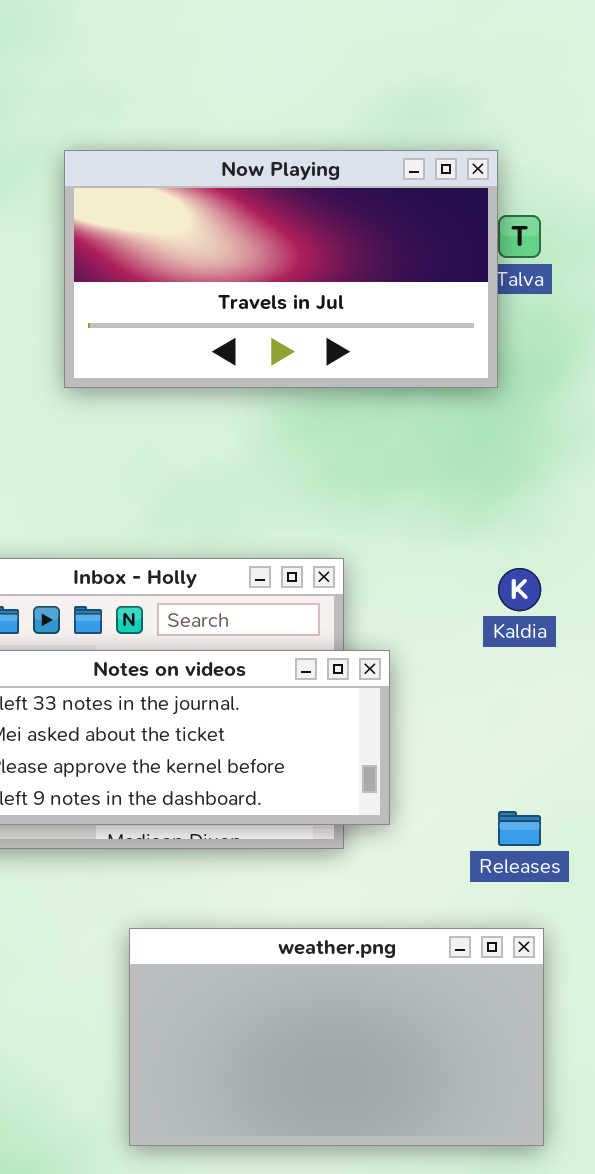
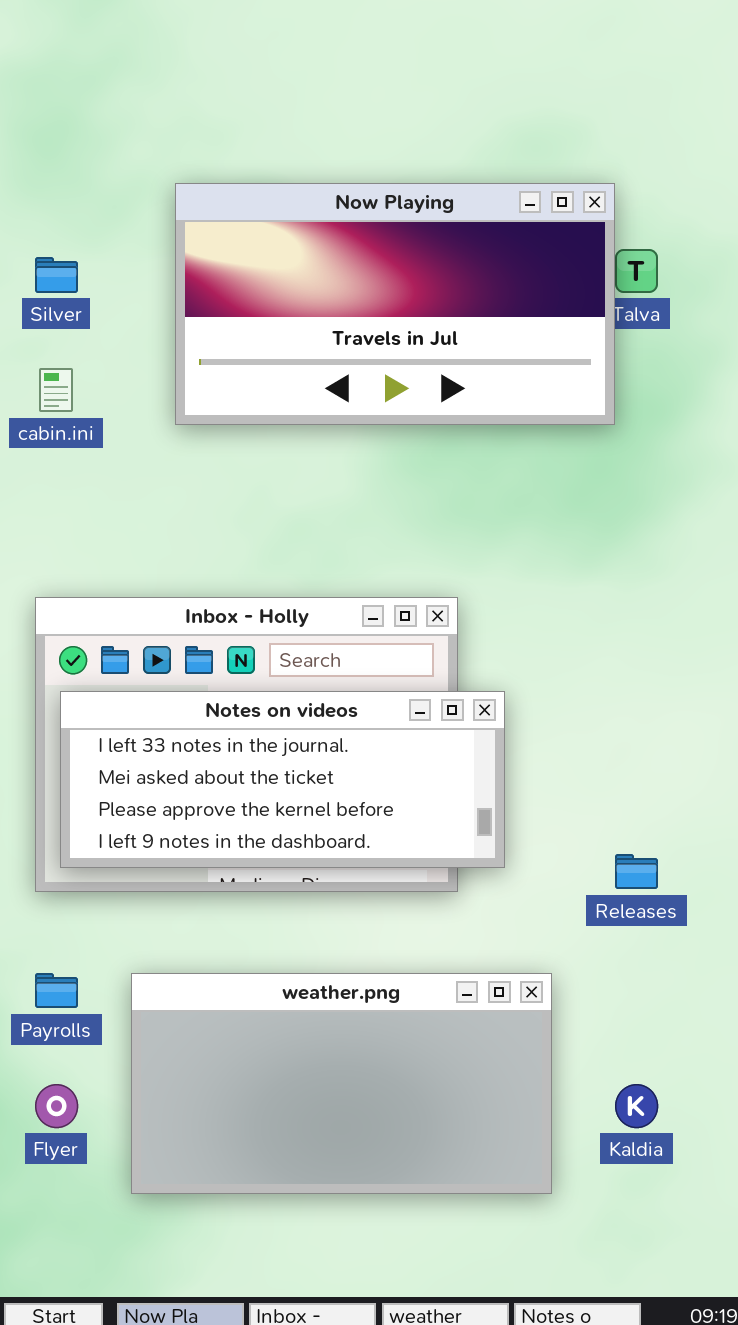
Kaldia: [498,568,541,611] -> [615,1084,658,1128], moved
weather.png: [129,928,544,1146] -> [131,973,552,1194], moved

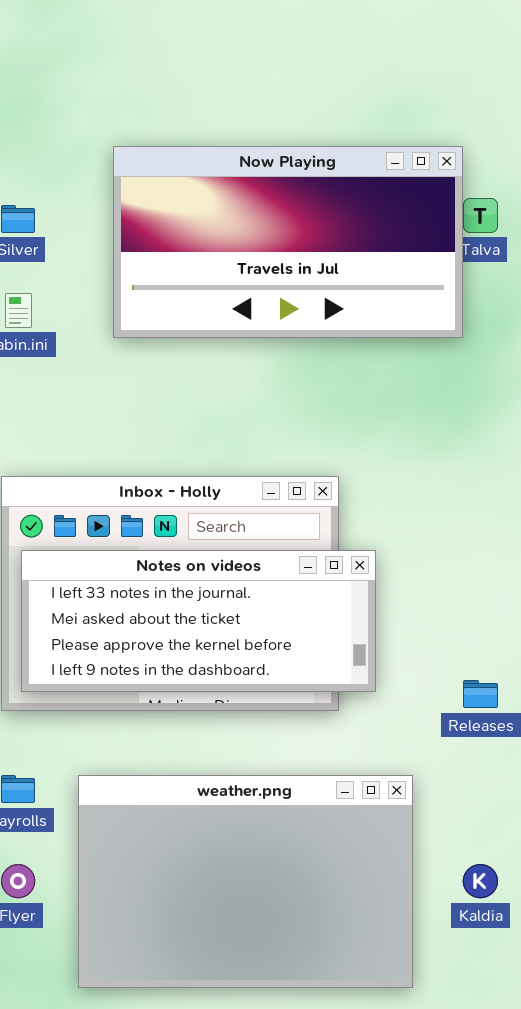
weather.png: [131,973,552,1194] -> [78,775,413,988], resized

